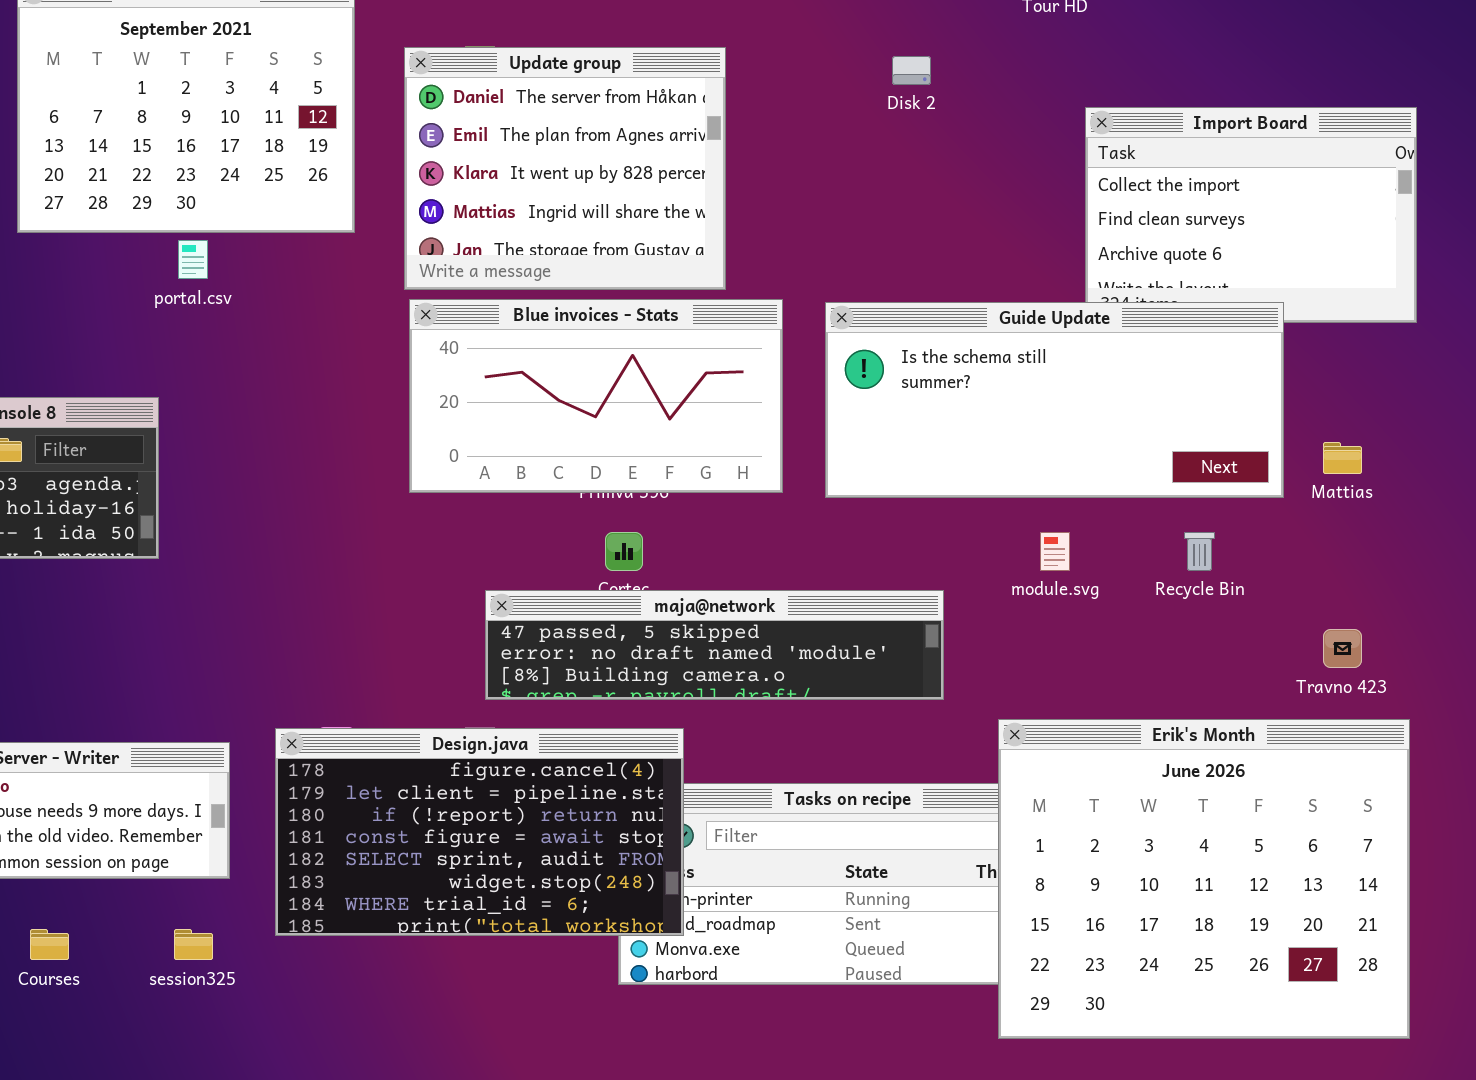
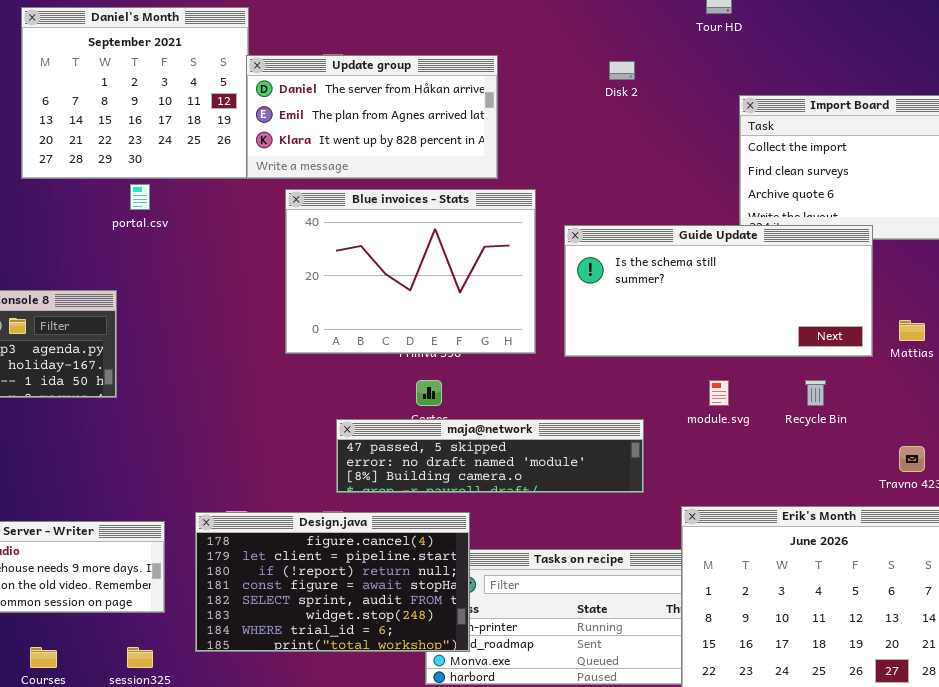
Update group: [404,47,726,290] -> [246,55,498,179], resized
Blue invoices - Stats: [409,299,783,493] -> [285,189,536,354], resized

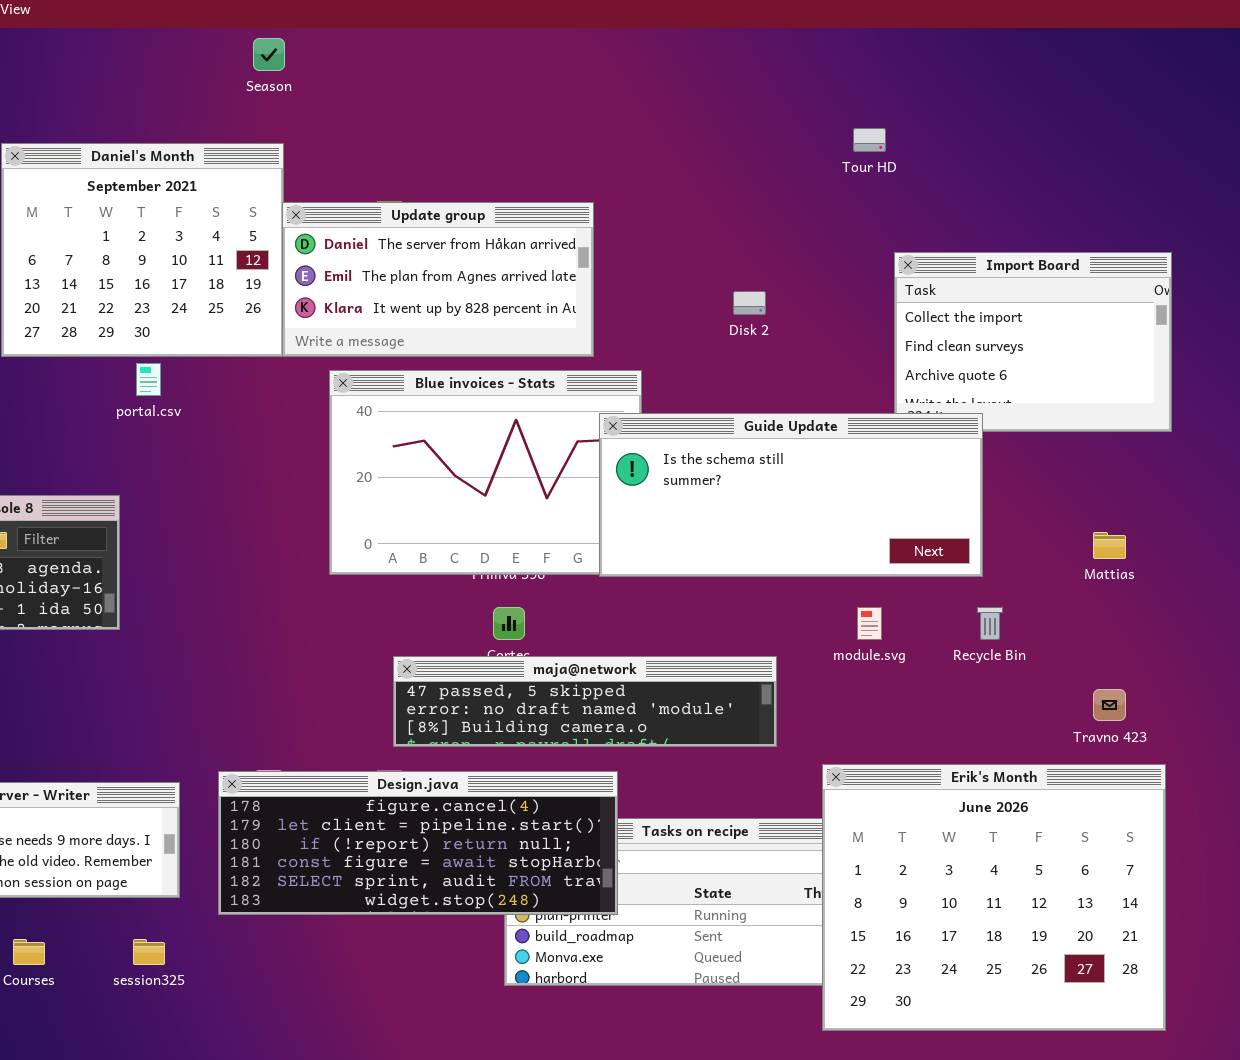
Disk 2: [609,61,635,80] -> [733,291,766,315], moved
Guide Update: [564,225,873,357] -> [599,413,983,577], moved
Design.java: [195,512,470,652] -> [218,771,618,915], resized

